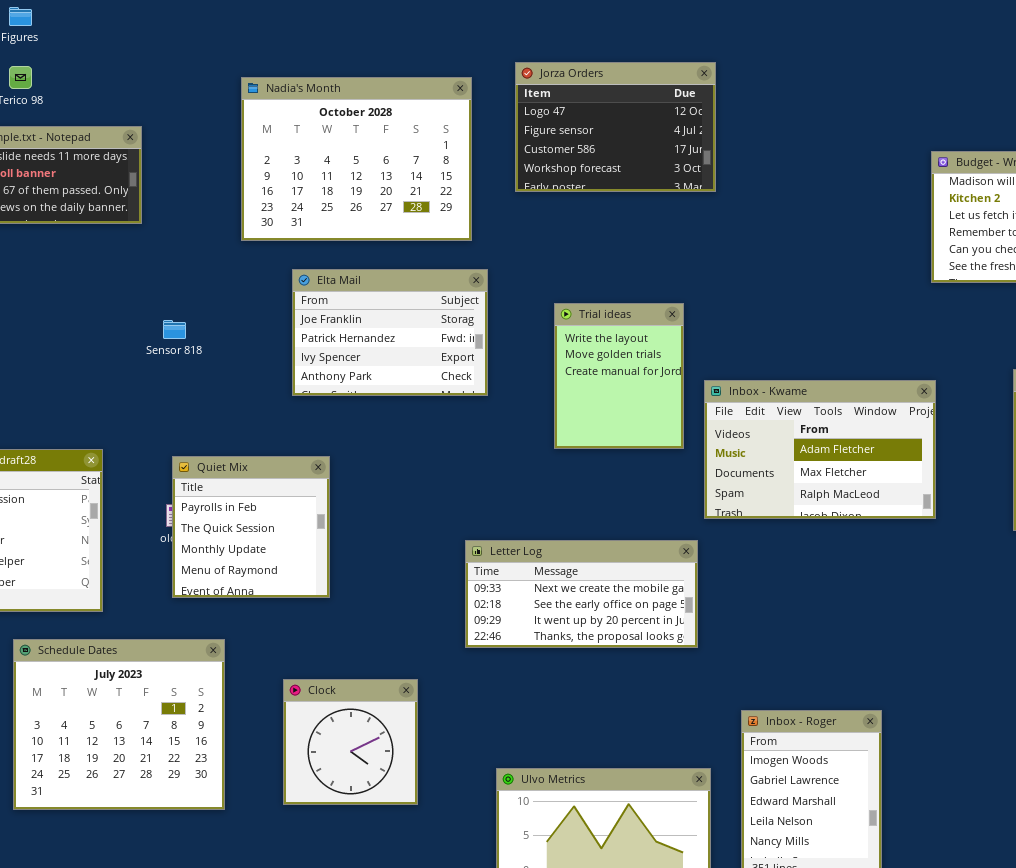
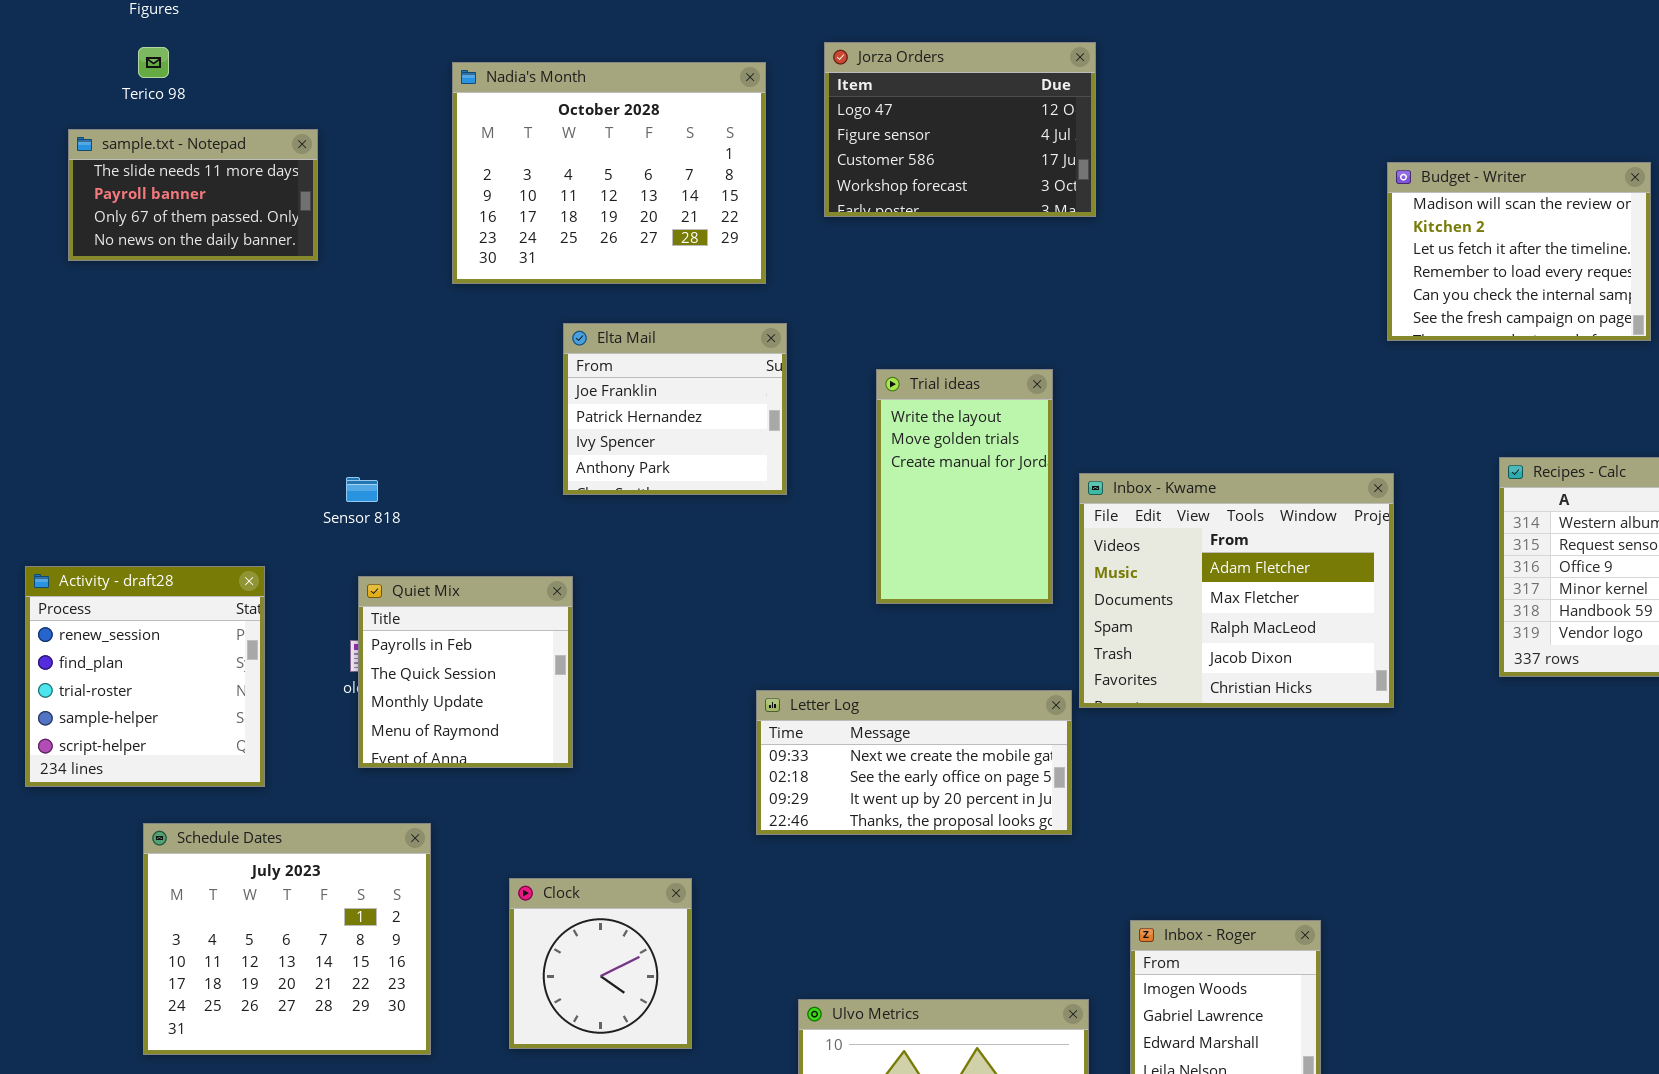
Elta Mail: [292,269,488,396] -> [563,323,787,495], resized
Trial ideas: [554,303,684,449] -> [876,369,1053,604], resized
Sensor 818: [163,320,186,339] -> [346,477,378,502], moved
Inbox - Kwame: [704,380,936,519] -> [1079,473,1394,708], resized

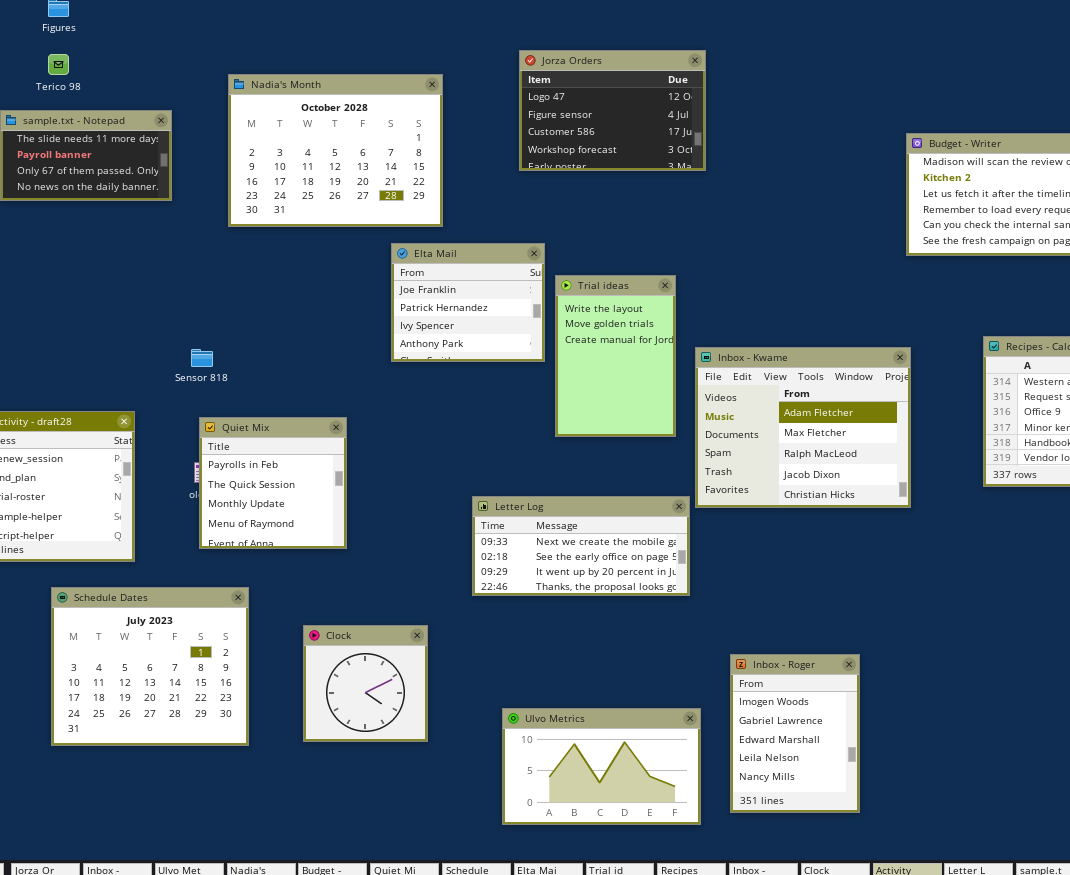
Nadia's Month: [452,62,766,284] -> [228,74,443,227], moved
Elta Mail: [563,323,787,495] -> [391,243,545,362], moved

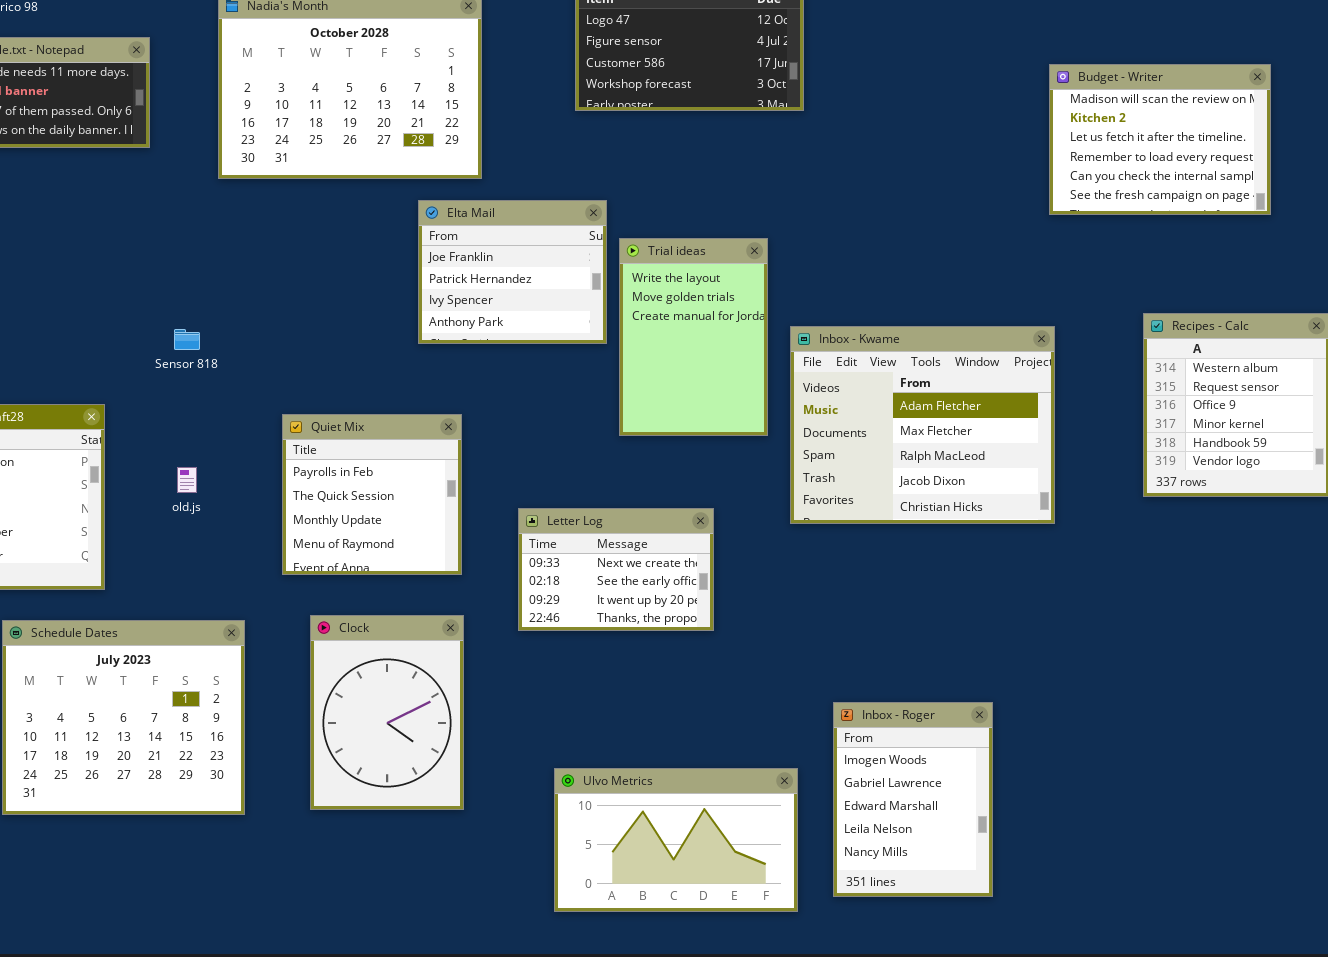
Quiet Mix: [199,417,347,549] -> [282,414,462,575], moved
Letter Log: [472,496,690,596] -> [518,508,714,631], resized
Clock: [303,625,428,742] -> [310,615,464,810], resized

